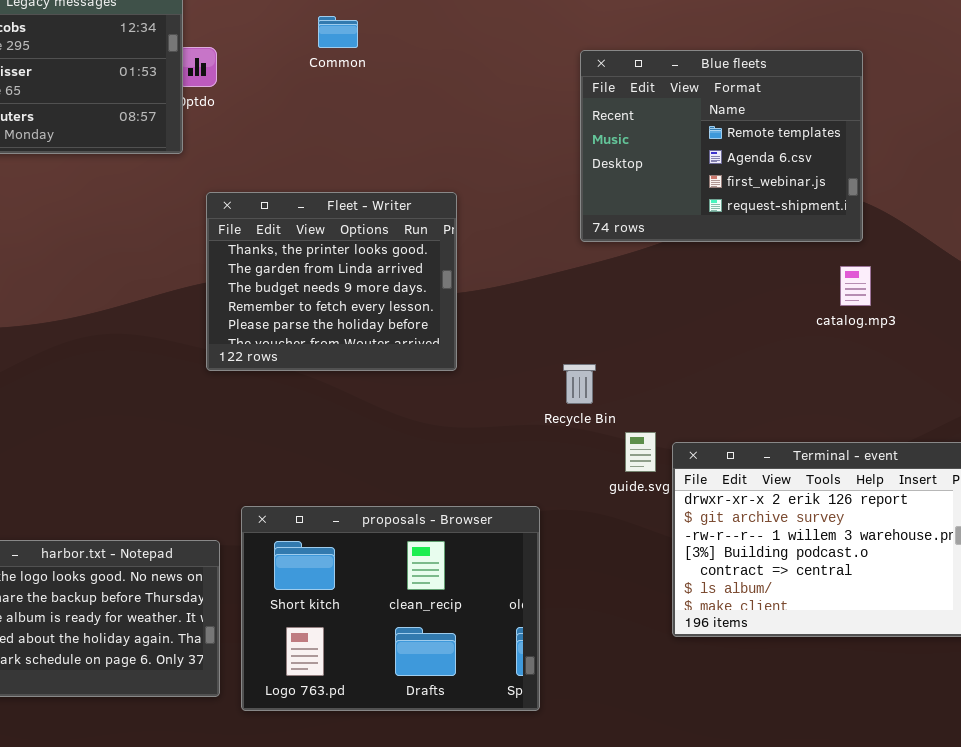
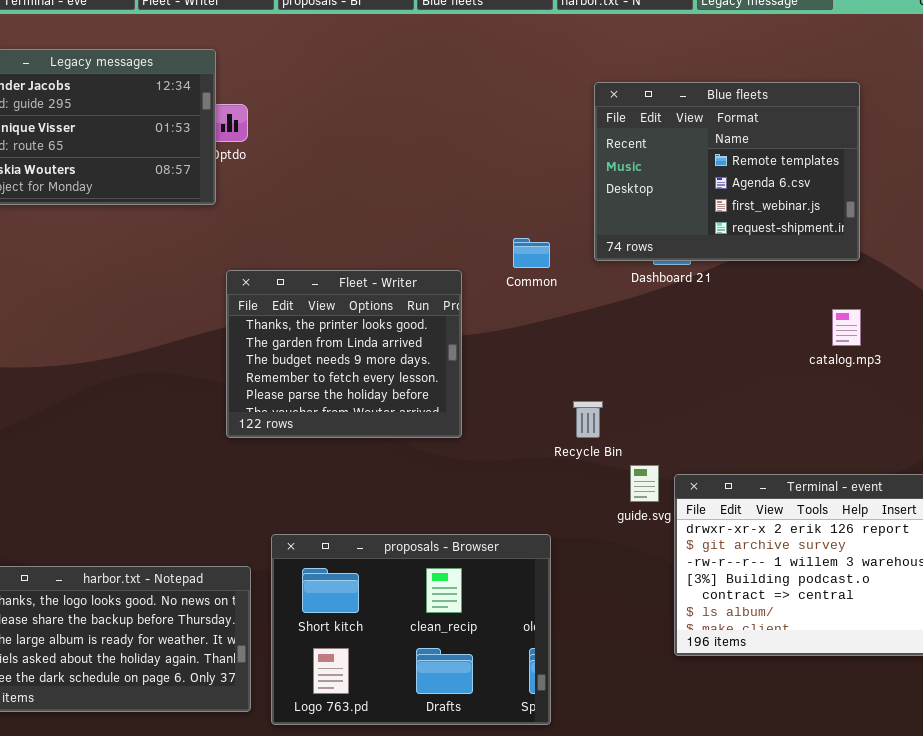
Common: [318,16,358,48] -> [513,238,550,268], moved
Blue fleets: [580,50,863,242] -> [594,82,860,261], moved
Fleet - Writer: [206,192,457,371] -> [226,270,462,438], moved

